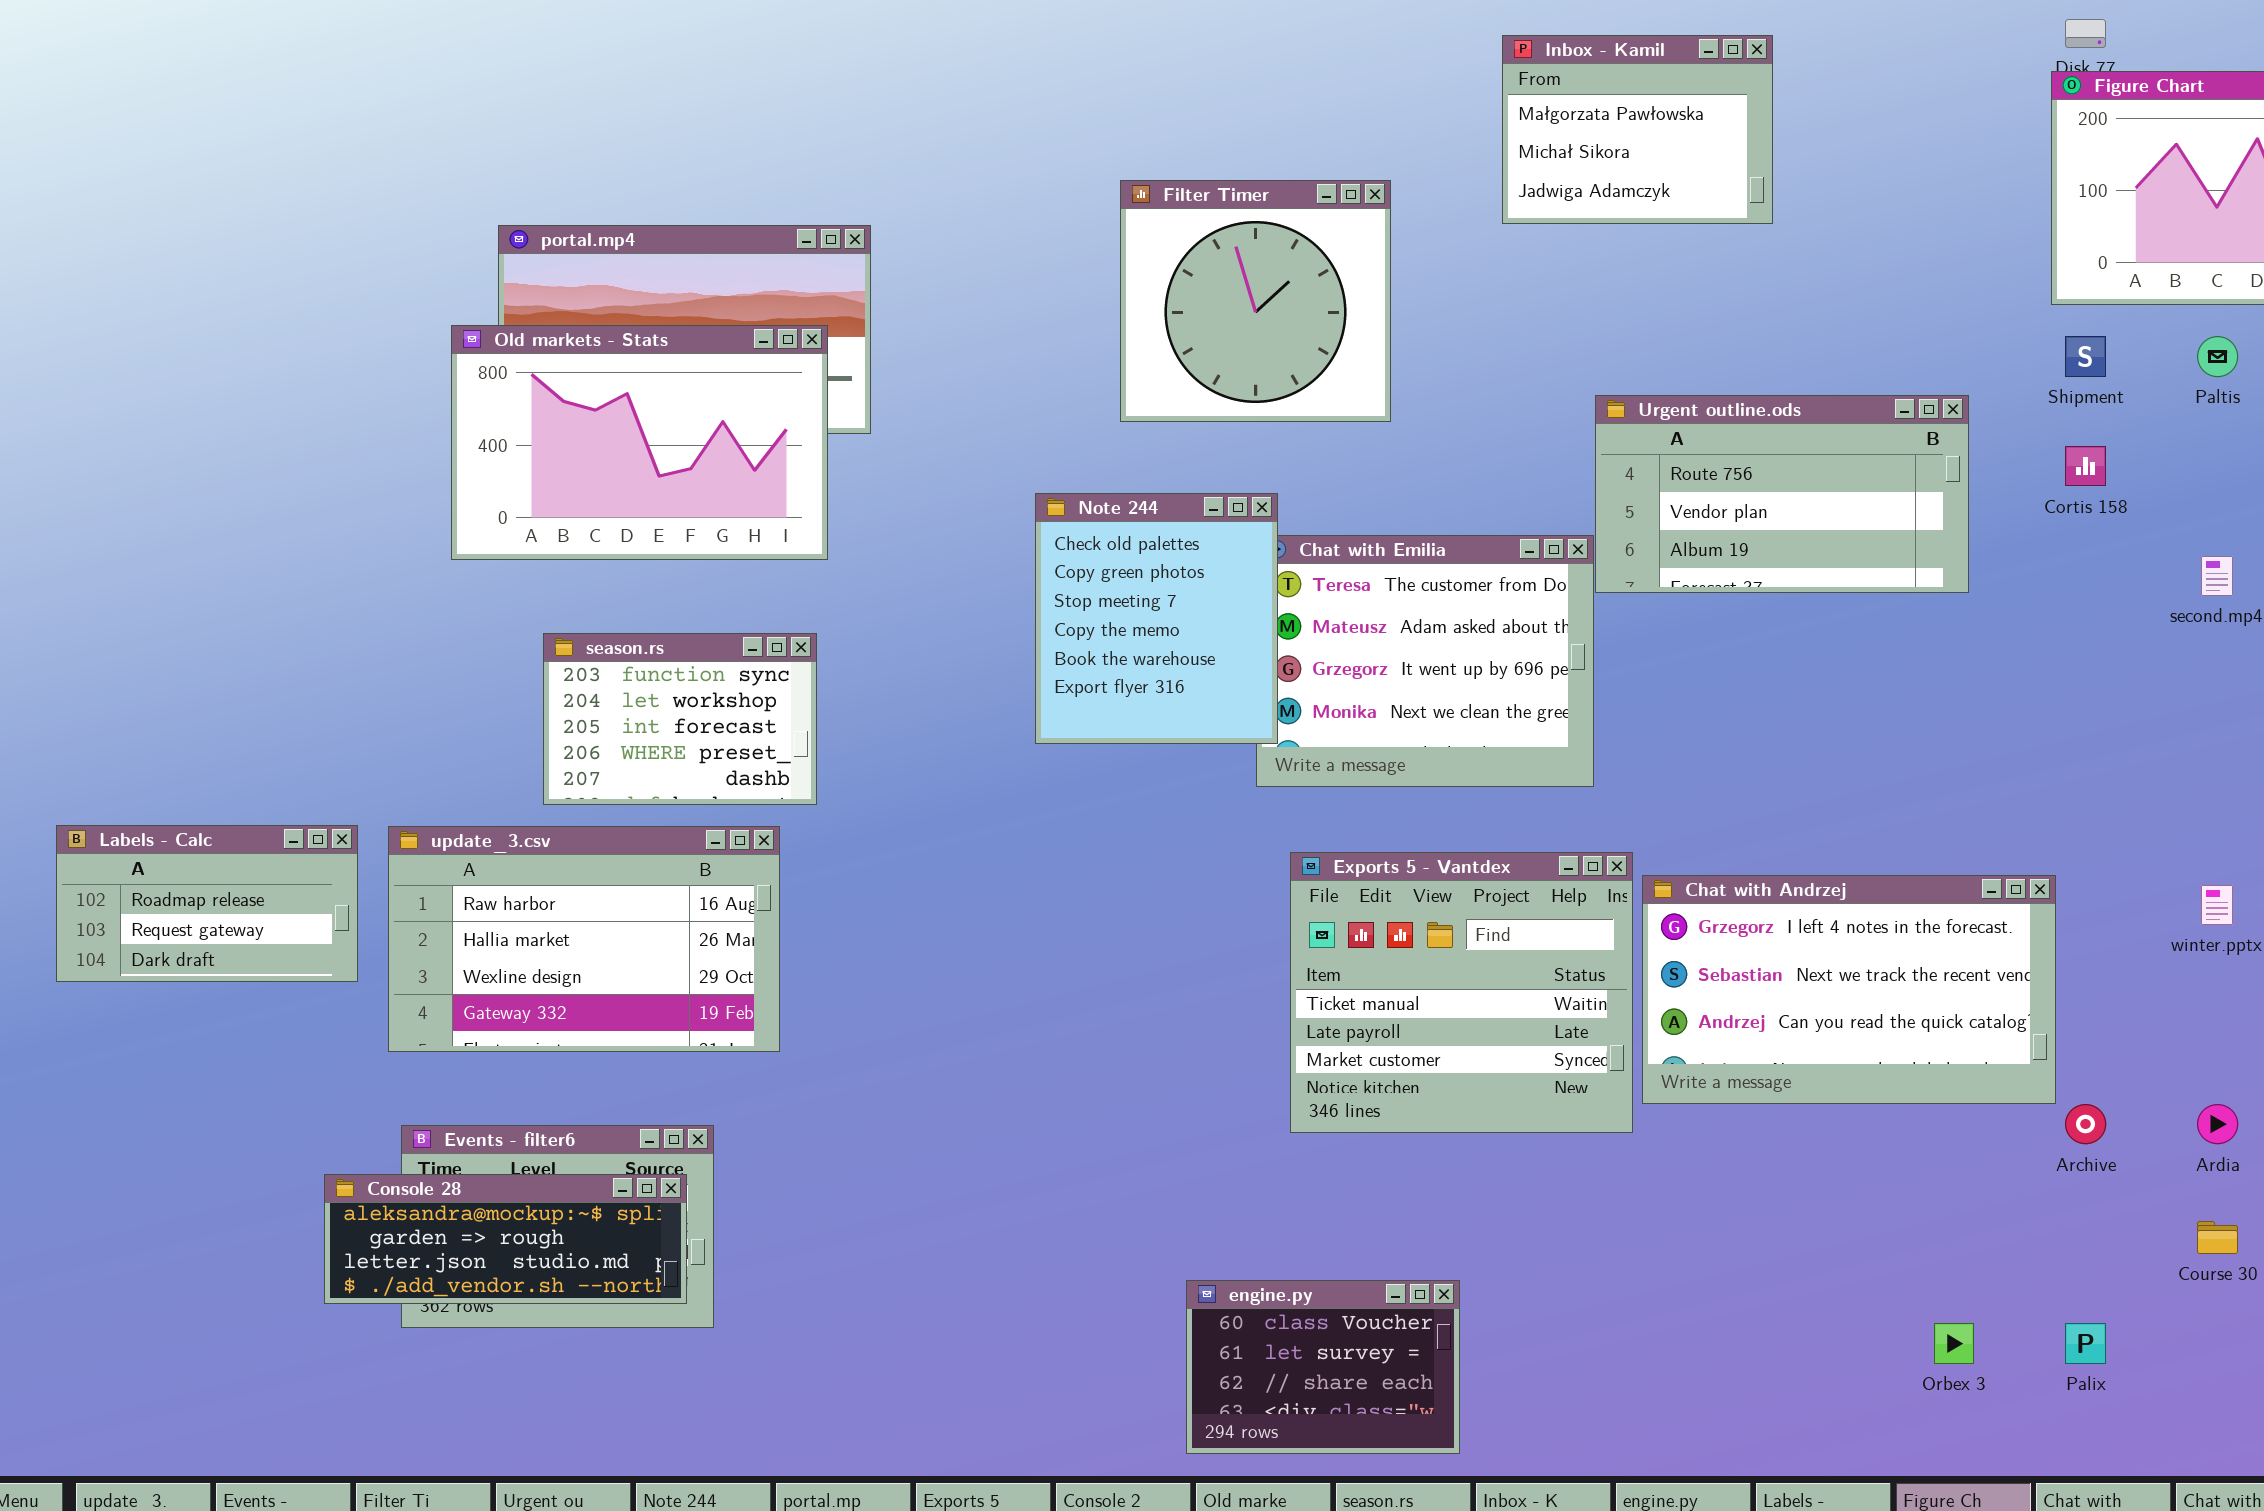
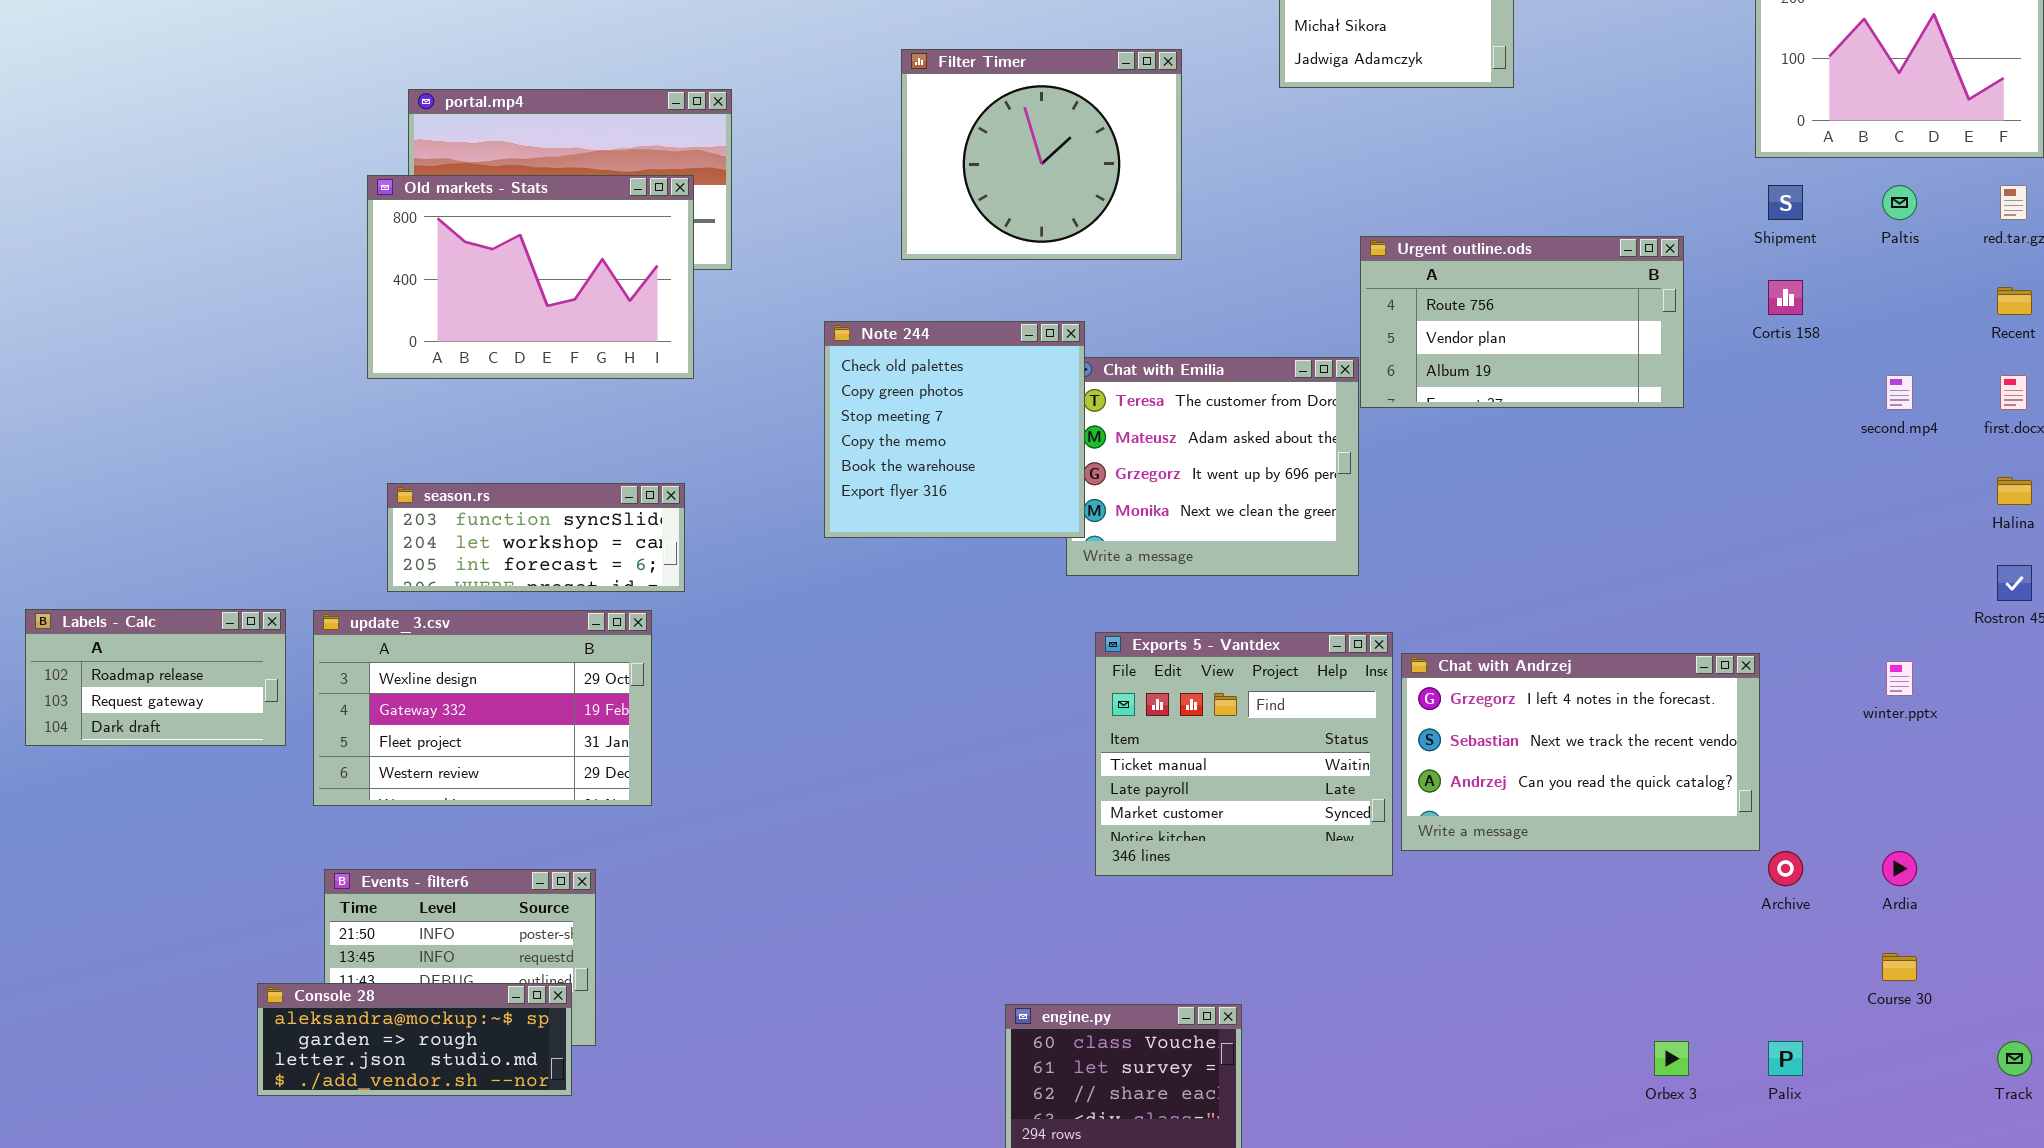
Filter Timer: [1120,180,1391,422] -> [901,49,1182,260], resized
Note 244: [1035,493,1278,744] -> [824,321,1085,538], resized
season.rs: [543,633,817,805] -> [387,483,685,592], resized
update_3.csv: [388,826,780,1052] -> [313,610,652,806], scrolled down 2 rows
Console 28: [324,1174,687,1304] -> [257,983,572,1096], moved

